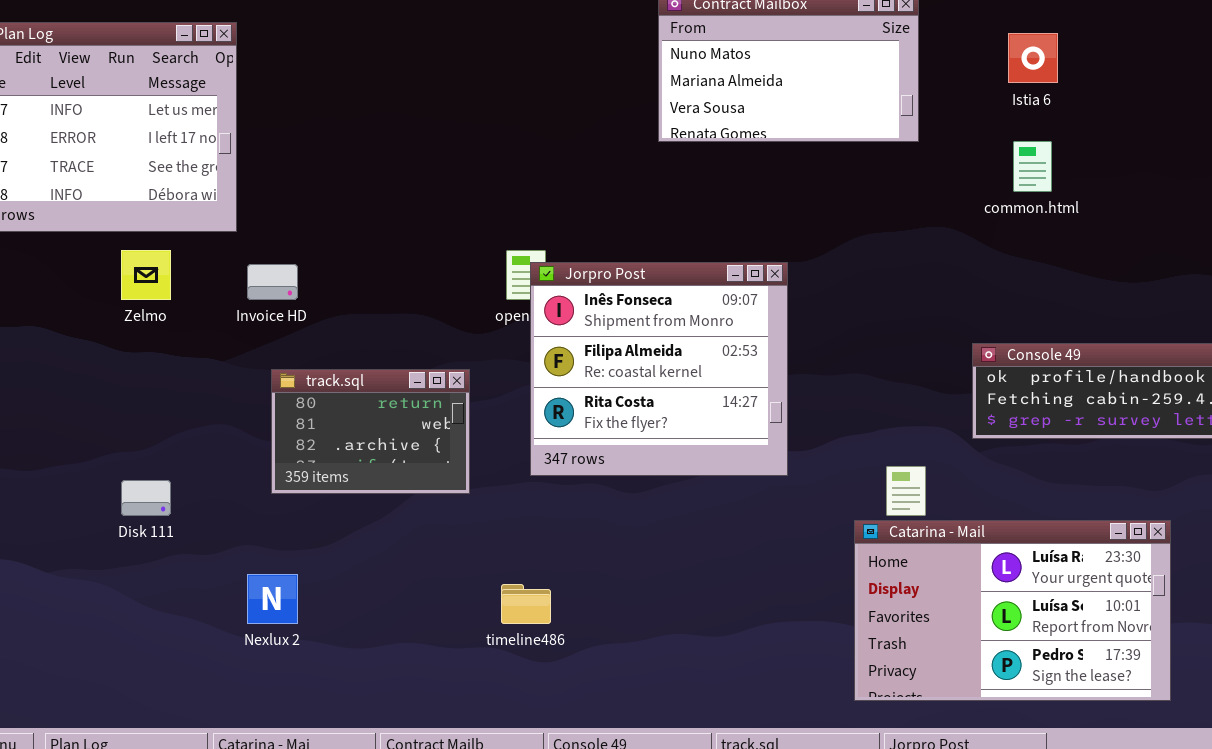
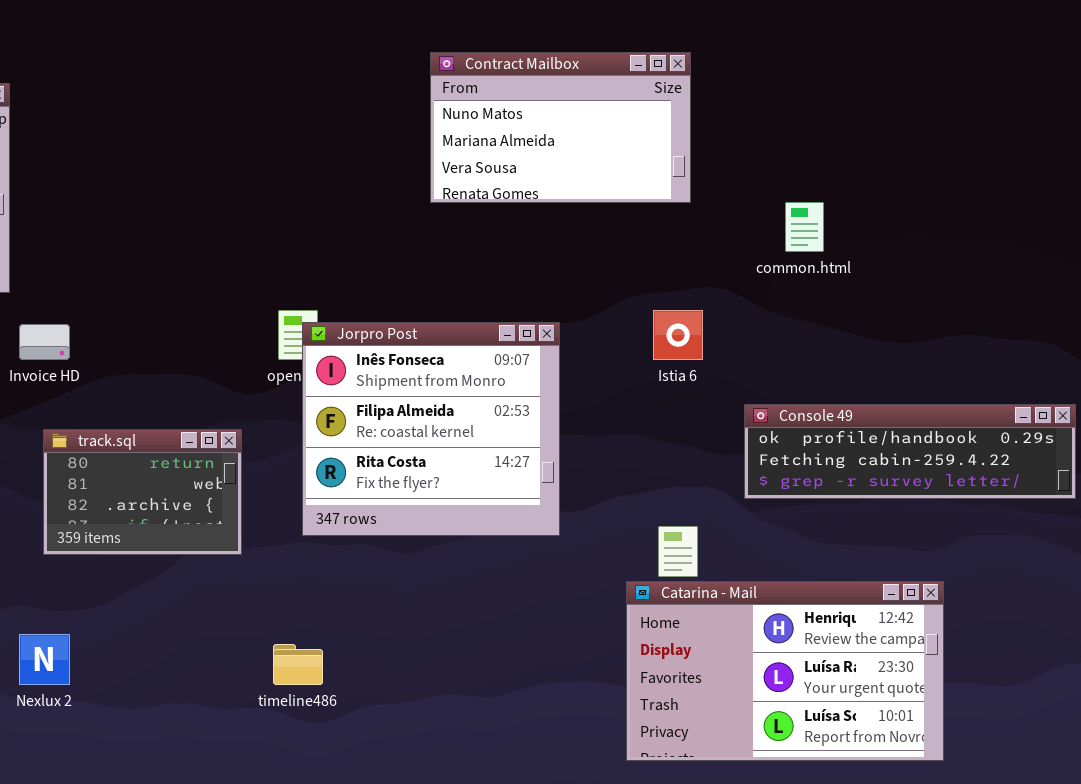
Istia 6: [1008,33,1058,83] -> [653,310,703,360], moved
Catarina - Mail: [854,520,1171,701] -> [626,581,944,761], scrolled up 1 row

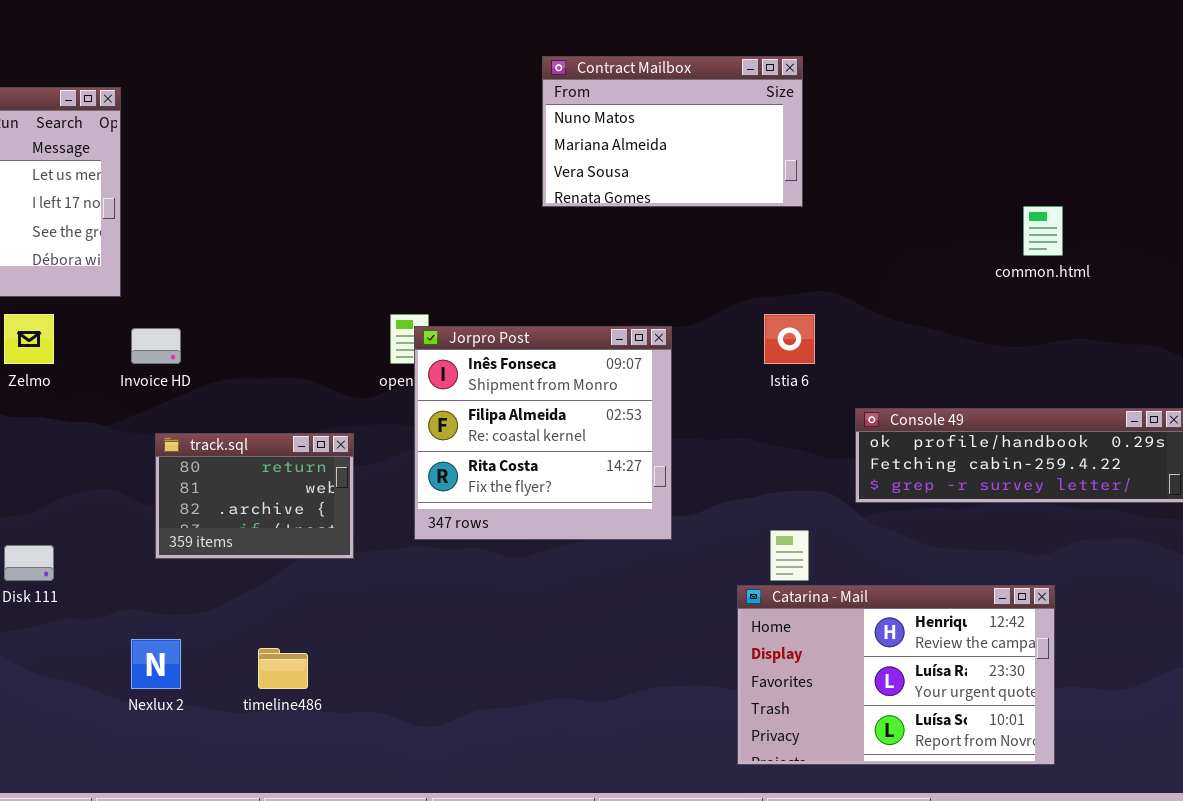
common.html: [785,202,824,252] -> [1023,206,1063,256], moved
timeline486: [273,644,323,685] -> [258,648,308,689], moved

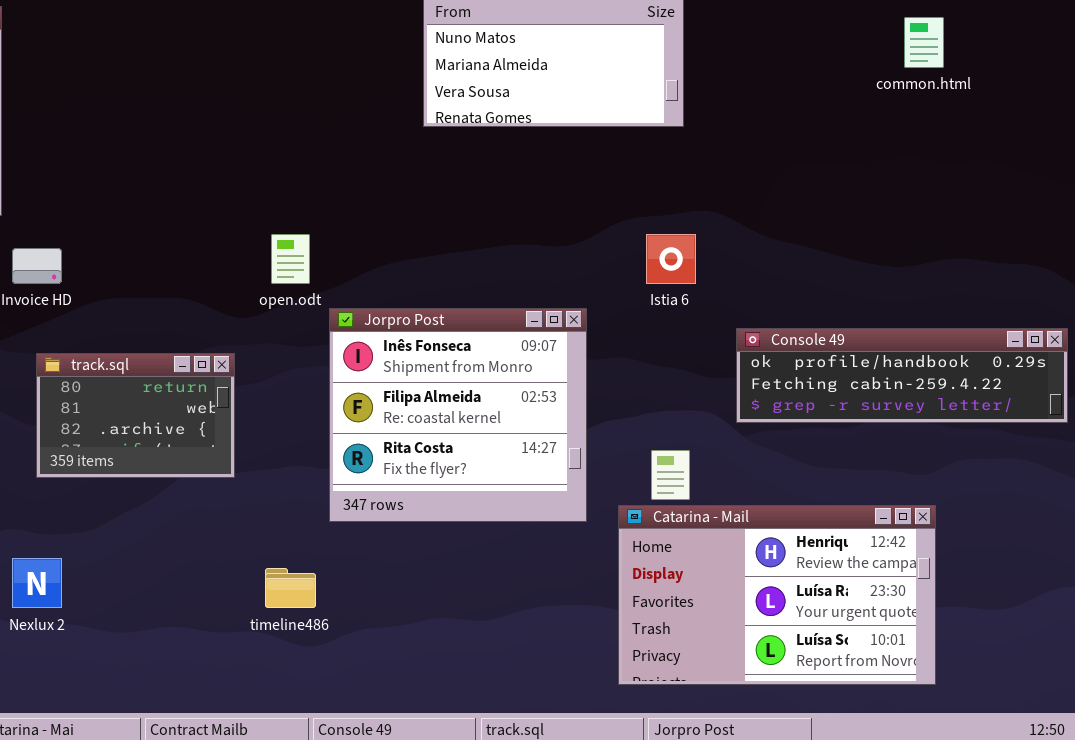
common.html: [1023,206,1063,256] -> [904,17,944,68], moved
Jorpro Post: [414,326,672,540] -> [329,308,587,522], moved
timeline486: [258,648,308,689] -> [265,568,316,608], moved

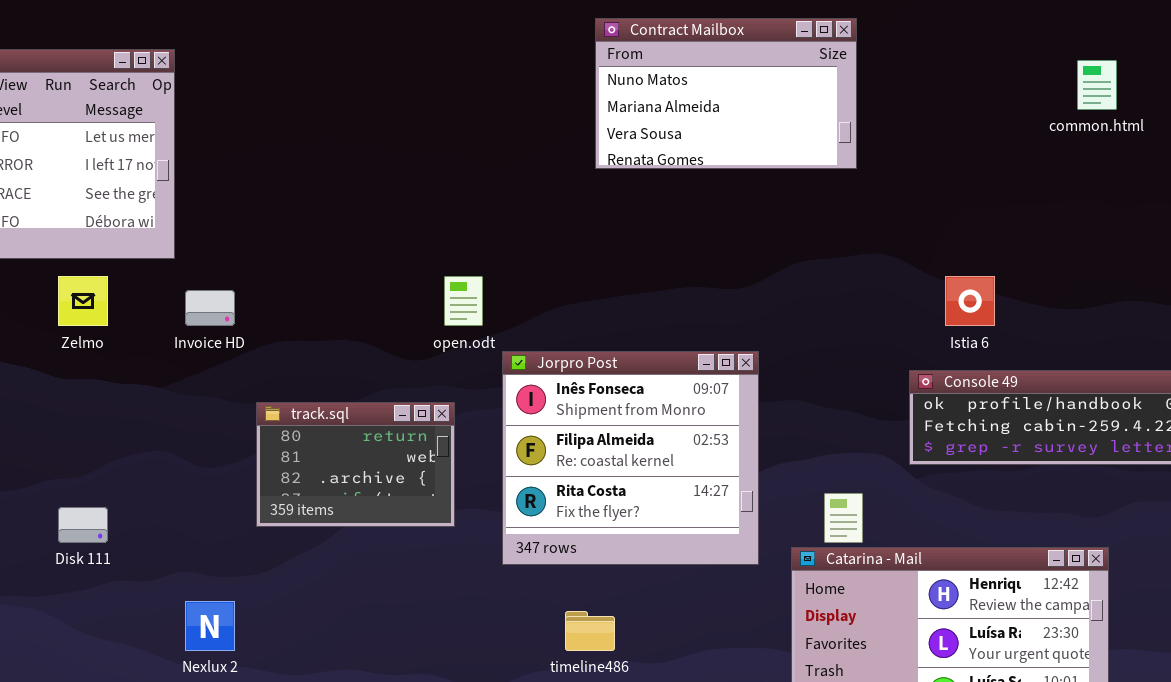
Istia 6: [646,234,696,284] -> [945,276,995,326], moved
track.sql: [36,353,235,478] -> [256,402,455,527], moved
timeline486: [265,568,316,608] -> [565,611,615,651], moved

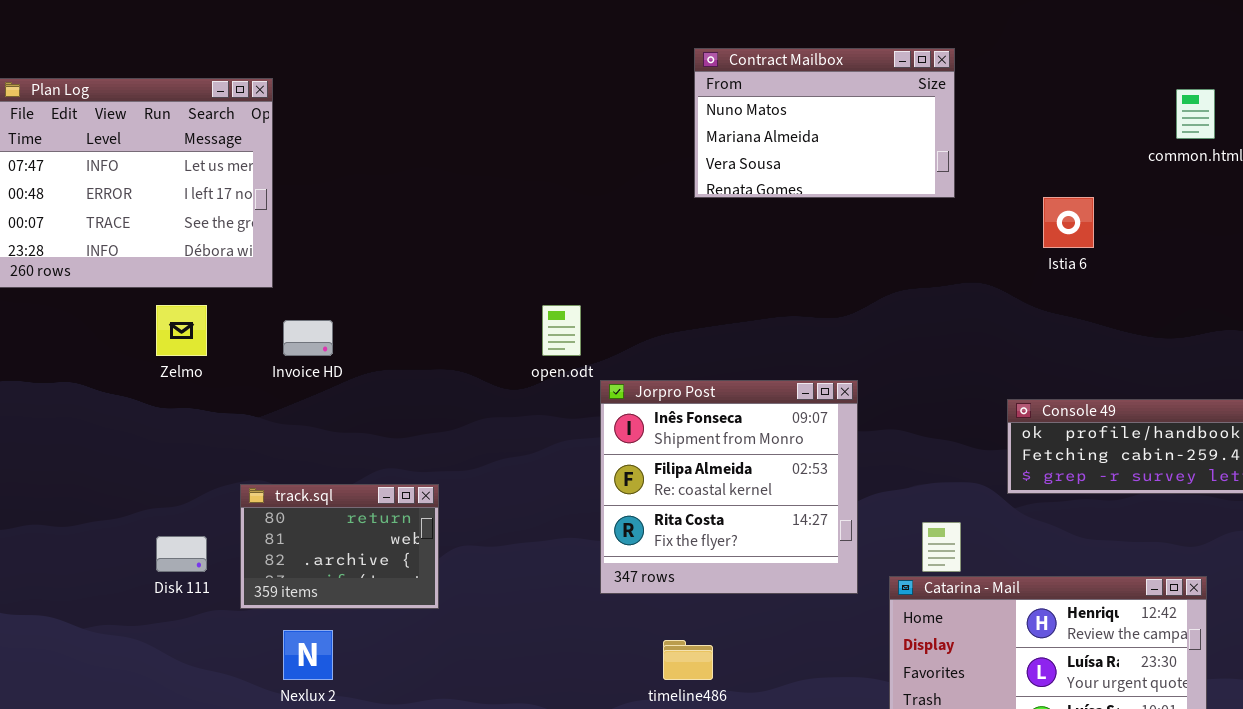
Istia 6: [945,276,995,326] -> [1043,197,1094,248], moved
track.sql: [256,402,455,527] -> [240,484,439,609], moved

